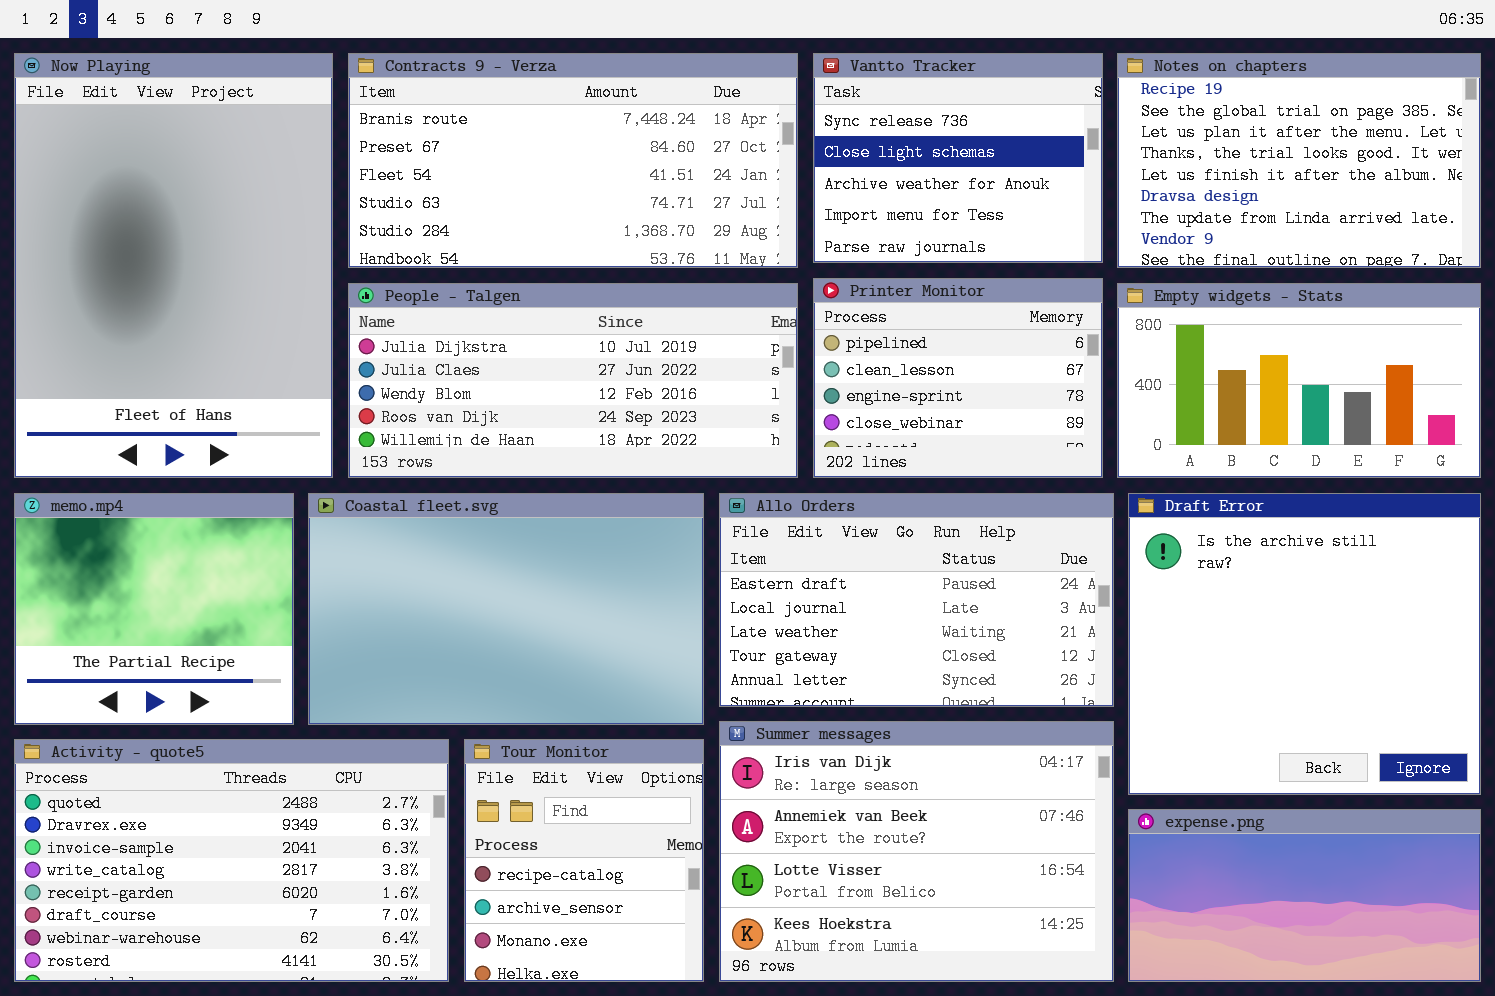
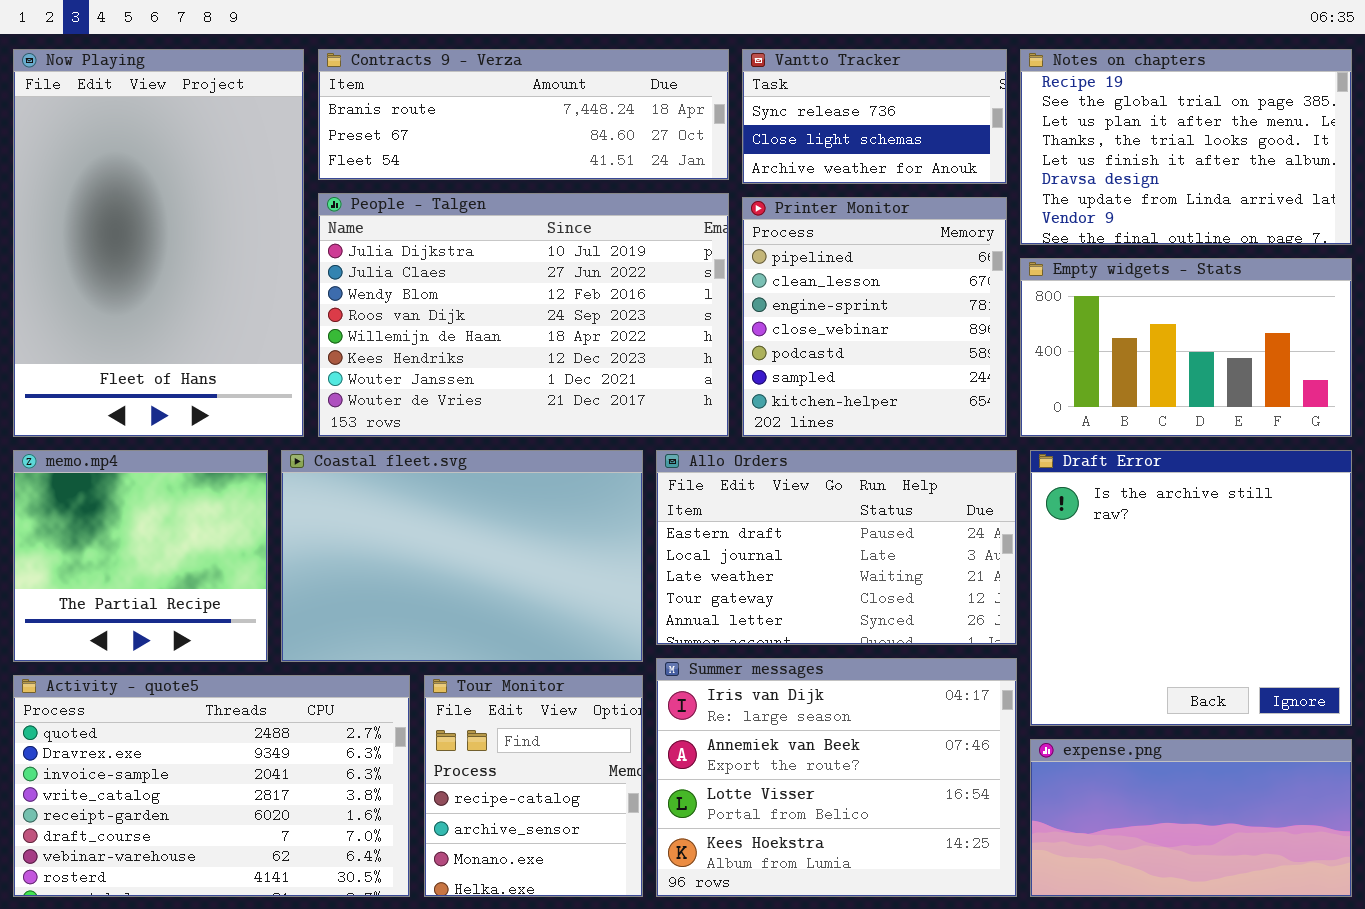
Contracts 9 - Verza: [348,53,798,268] -> [318,49,729,180], resized
Vantto Tracker: [813,53,1103,263] -> [742,49,1007,184], resized
Printer Monitor: [813,278,1103,478] -> [742,197,1007,437], resized
People - Talgen: [348,283,798,478] -> [318,193,729,437], resized

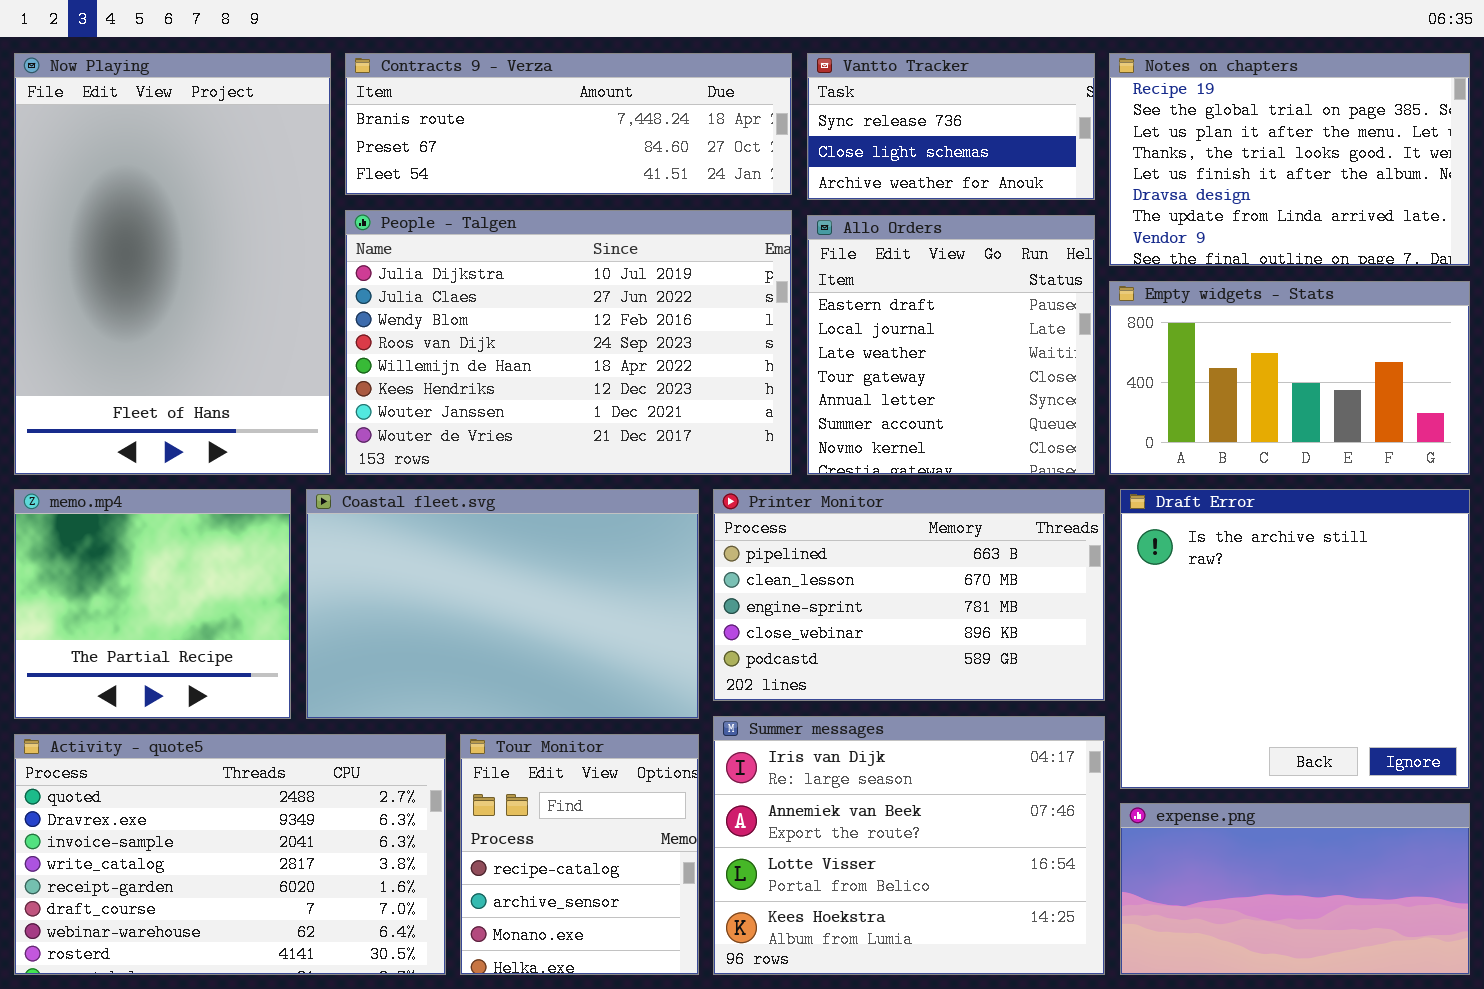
Printer Monitor: [742,197,1007,437] -> [713,489,1105,701], moved, resized
Allo Orders: [656,450,1017,645] -> [807,215,1095,475], moved, resized

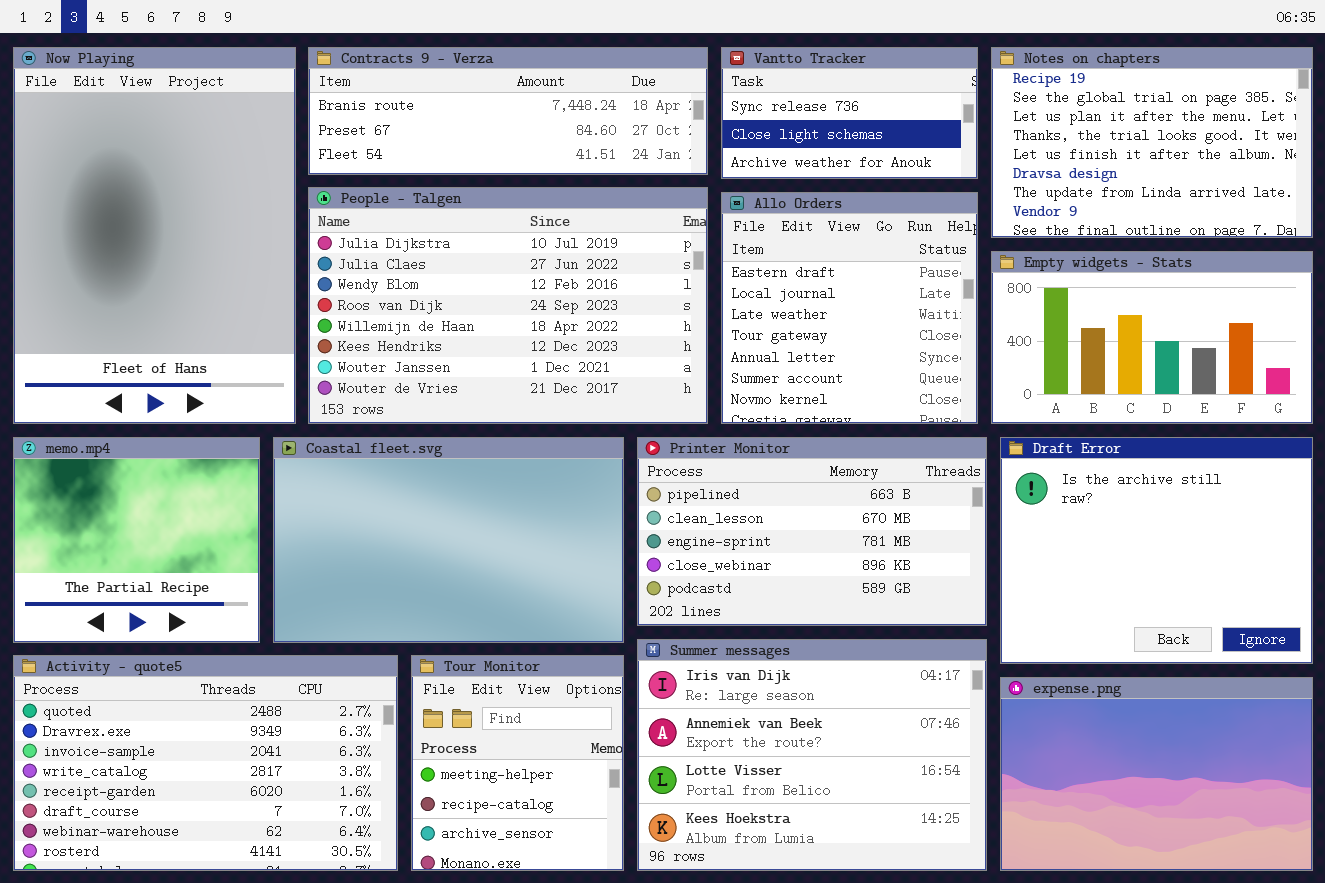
Draft Error: [1120,489,1470,789] -> [1000,437,1313,664], resized
Tour Monitor: [460,734,699,975] -> [411,655,624,871], scrolled up 1 row
expense.png: [1120,803,1470,975] -> [1000,677,1313,871], resized

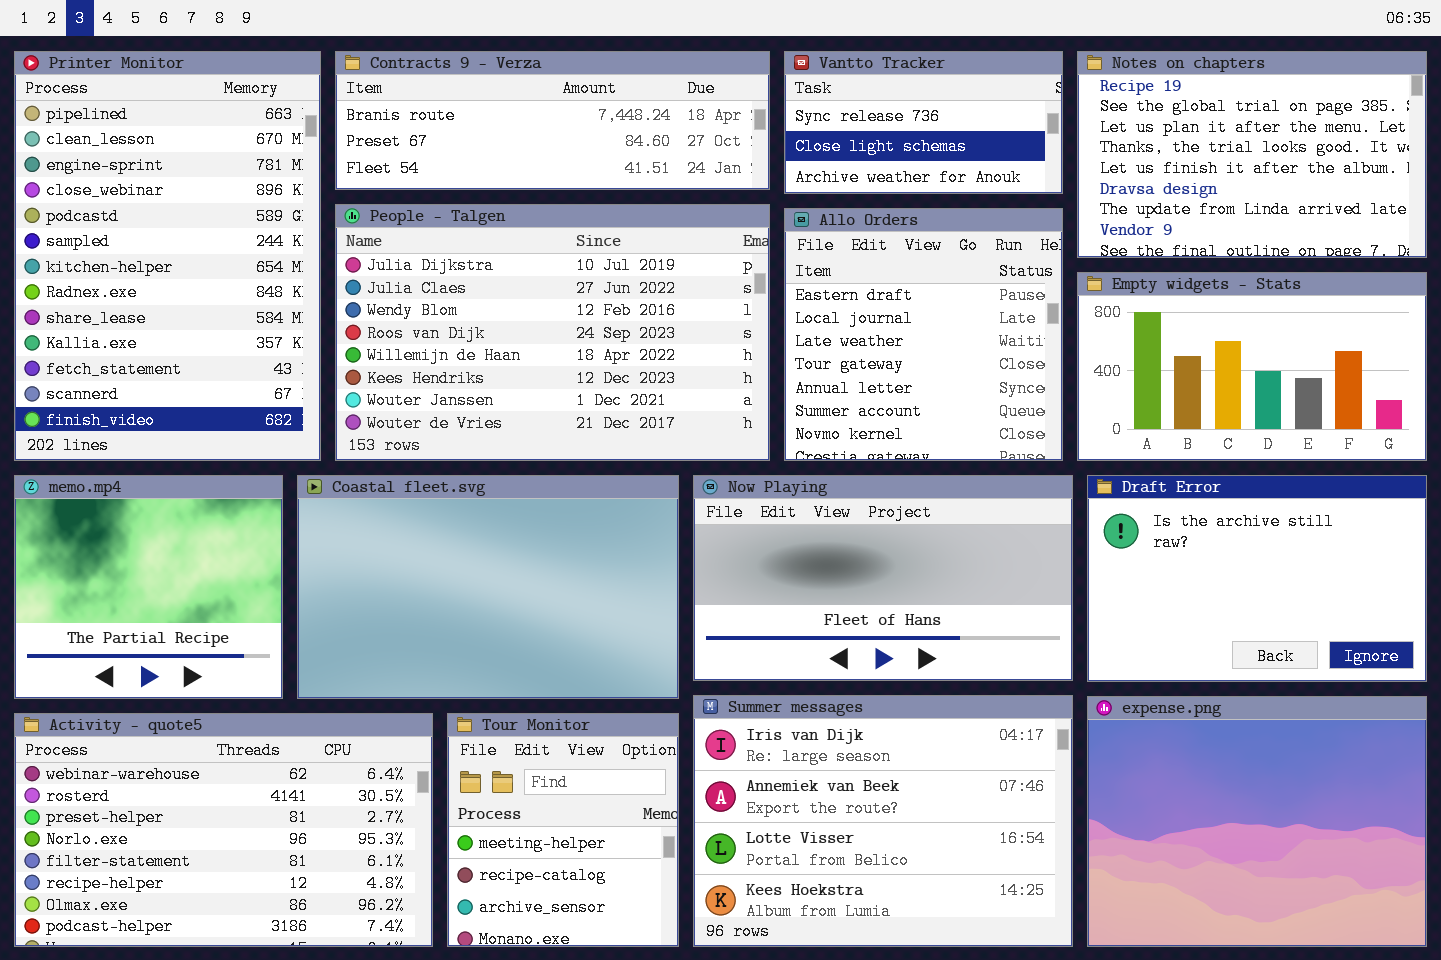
Now Playing: [13,47,296,424] -> [693,475,1073,681], moved, resized
Printer Monitor: [637,437,987,626] -> [14,51,321,461], moved, resized
Draft Error: [1000,437,1313,664] -> [1087,475,1427,682], resized
Activity - quote5: [13,655,398,871] -> [14,713,433,947], scrolled down 6 rows
expense.png: [1000,677,1313,871] -> [1087,696,1427,947], resized

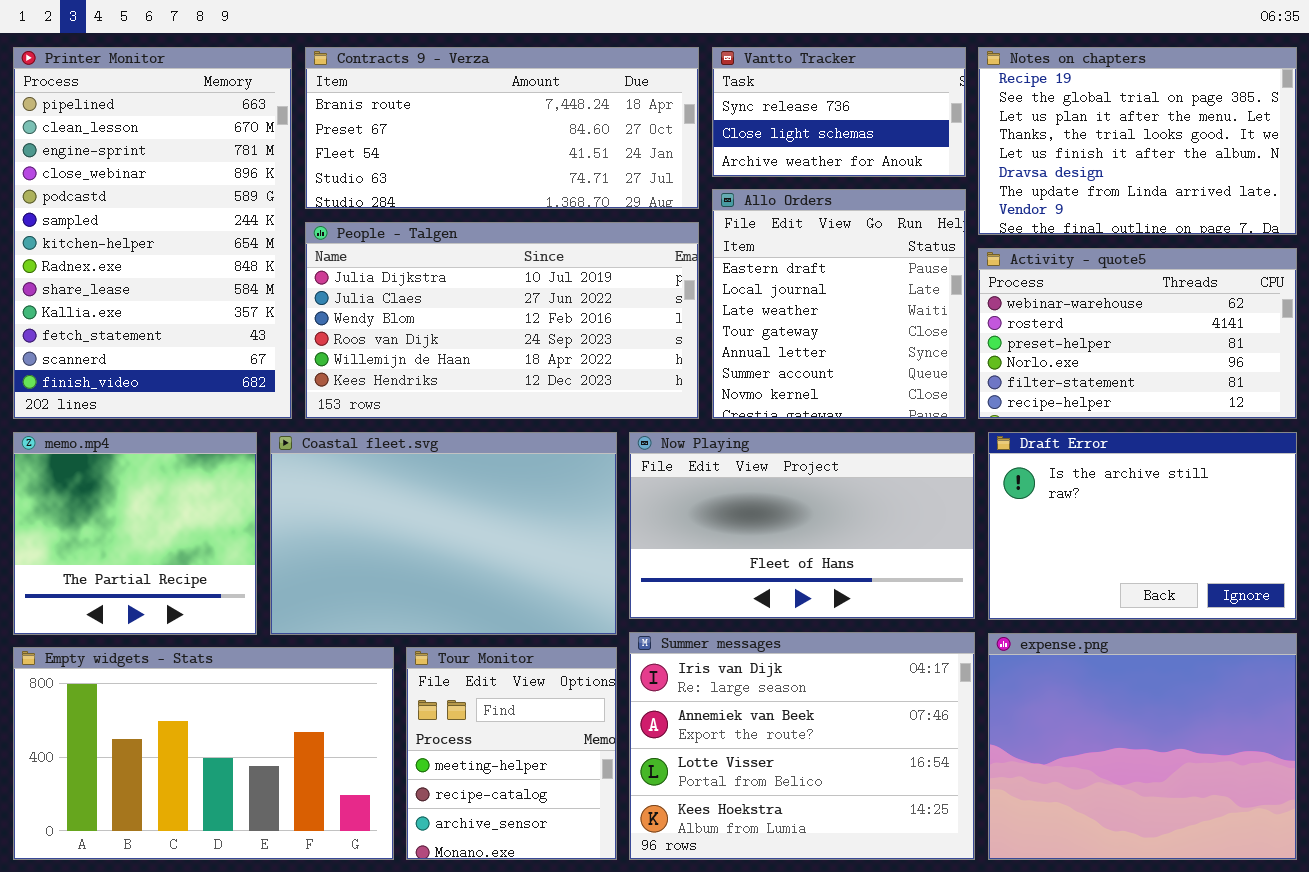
Contracts 9 - Verza: [335,51,770,190] -> [305,47,699,209], resized
People - Talgen: [335,204,770,461] -> [305,222,699,419], resized
Empty widgets - Stats: [1077,272,1427,461] -> [13,647,394,860], moved, resized
Activity - quote5: [14,713,433,947] -> [978,248,1297,419], moved, resized

